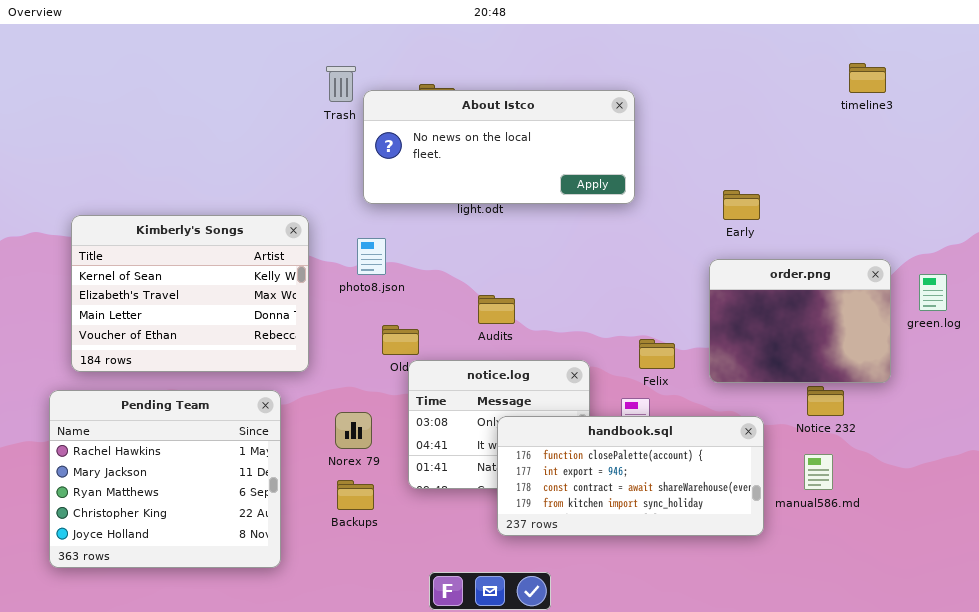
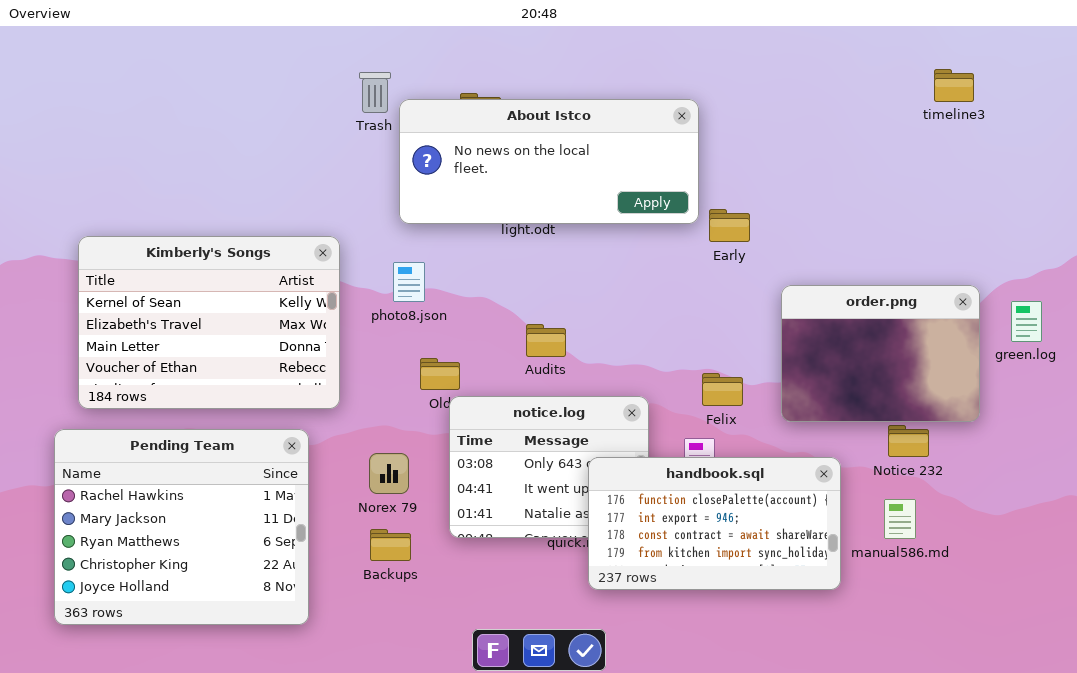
Early: [723,190,760,220] -> [709,209,750,242], moved
handbook.sql: [497,416,764,536] -> [588,457,841,590], resized

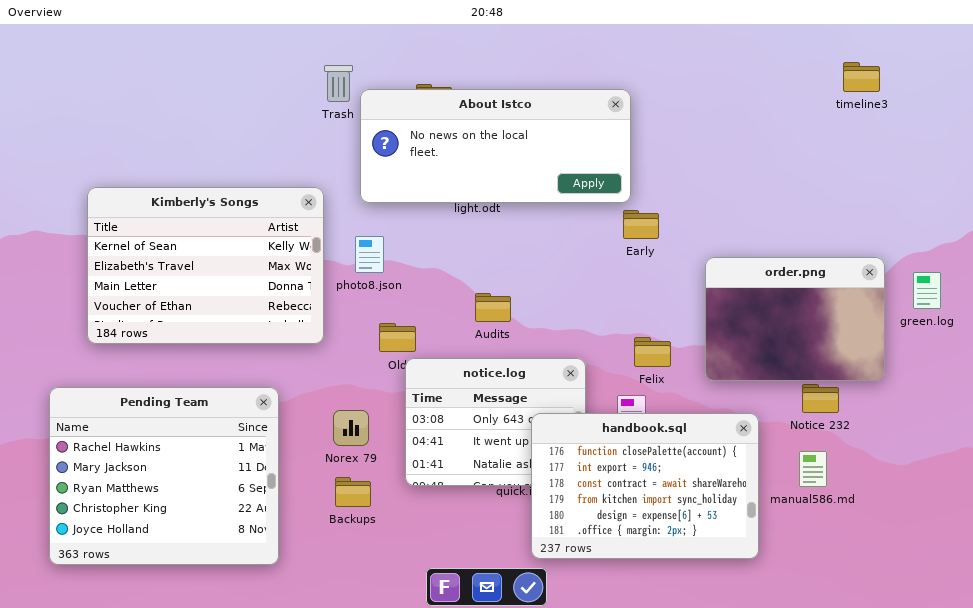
Early: [709,209,750,242] -> [623,210,659,239], moved
Kimberly's Songs: [78,236,340,409] -> [87,187,324,344], moved
handbook.sql: [588,457,841,590] -> [531,413,759,559], resized

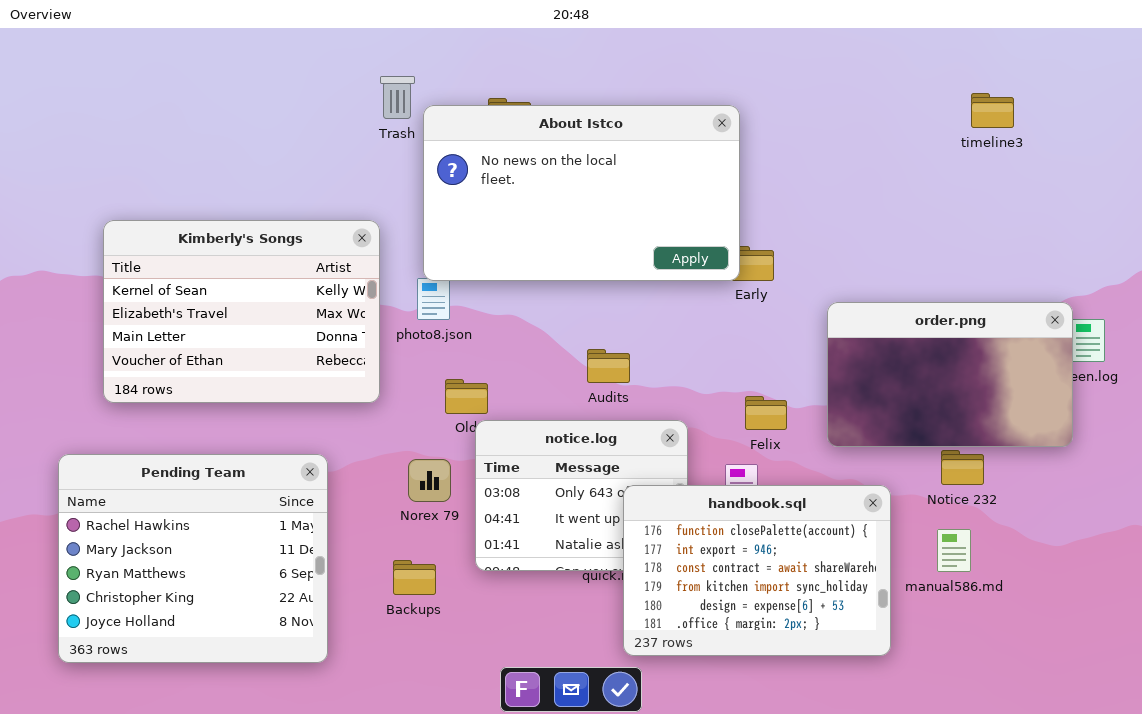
timeline3: [843,62,880,92] -> [971,93,1014,128], moved
About Istco: [360,89,631,203] -> [423,105,740,281], resized
order.png: [705,257,885,381] -> [827,302,1073,447], resized
Audits: [475,293,511,322] -> [587,349,630,383], moved
Norex 79: [333,410,369,446] -> [408,459,451,502], moved

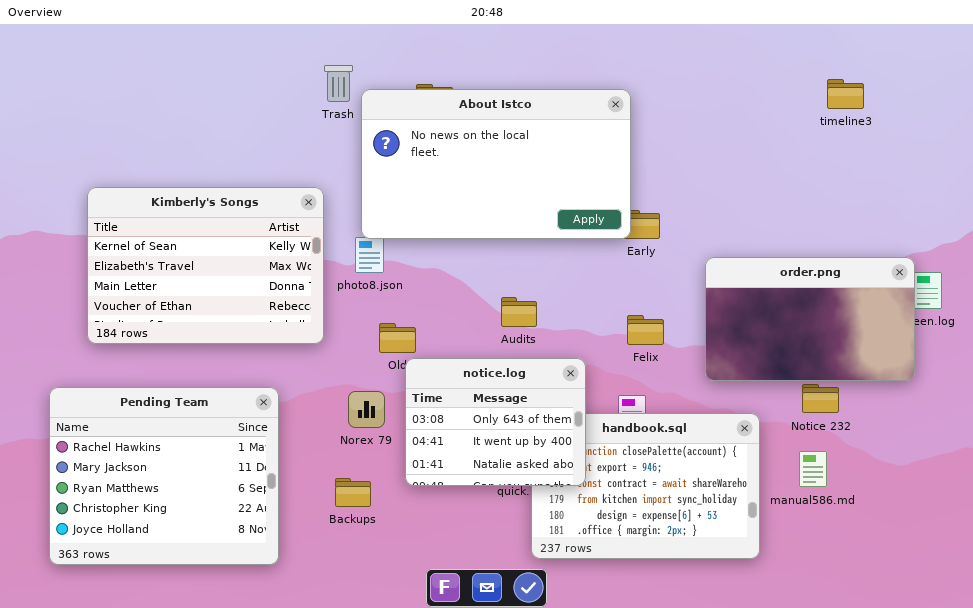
Felix: [745,396,787,430] -> [627,315,664,345], moved
notice.log: [475,420,688,571] -> [405,358,586,486], raised

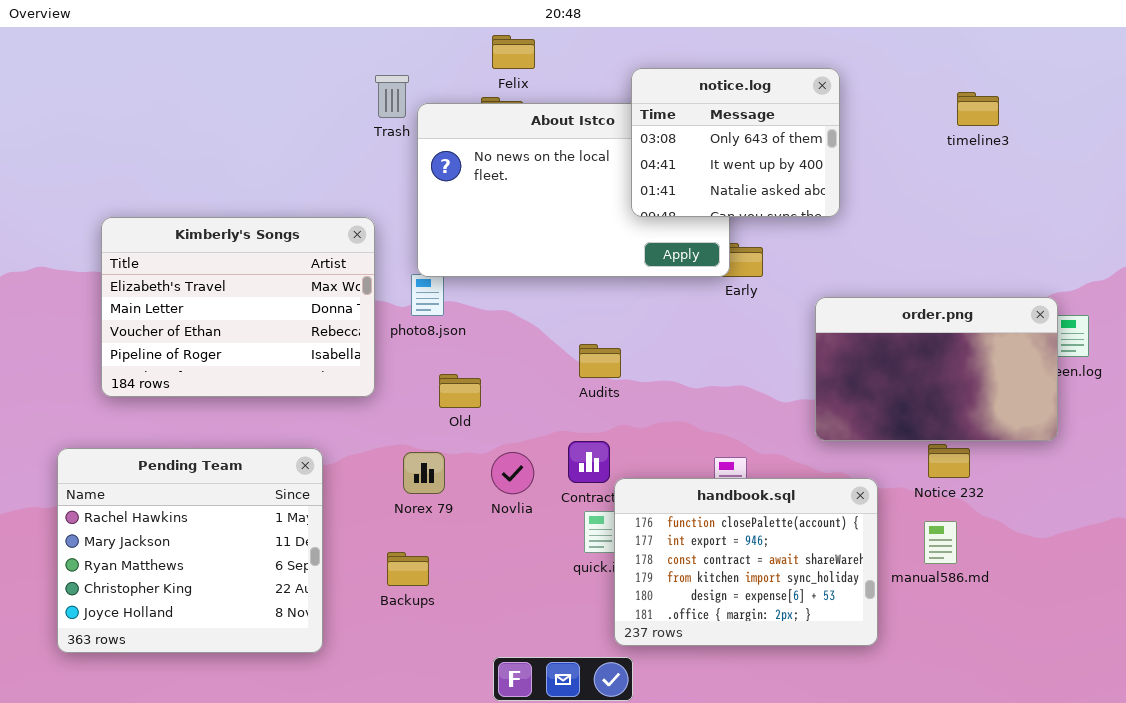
Kimberly's Songs: [87,187,324,344] -> [101,217,375,397], scrolled down 1 row
Felix: [627,315,664,345] -> [492,35,535,69], moved
notice.log: [405,358,586,486] -> [631,68,840,217], moved

